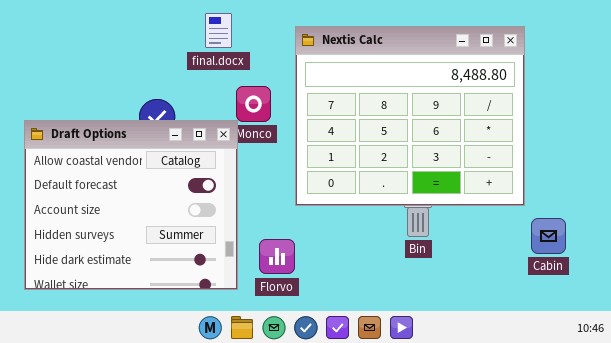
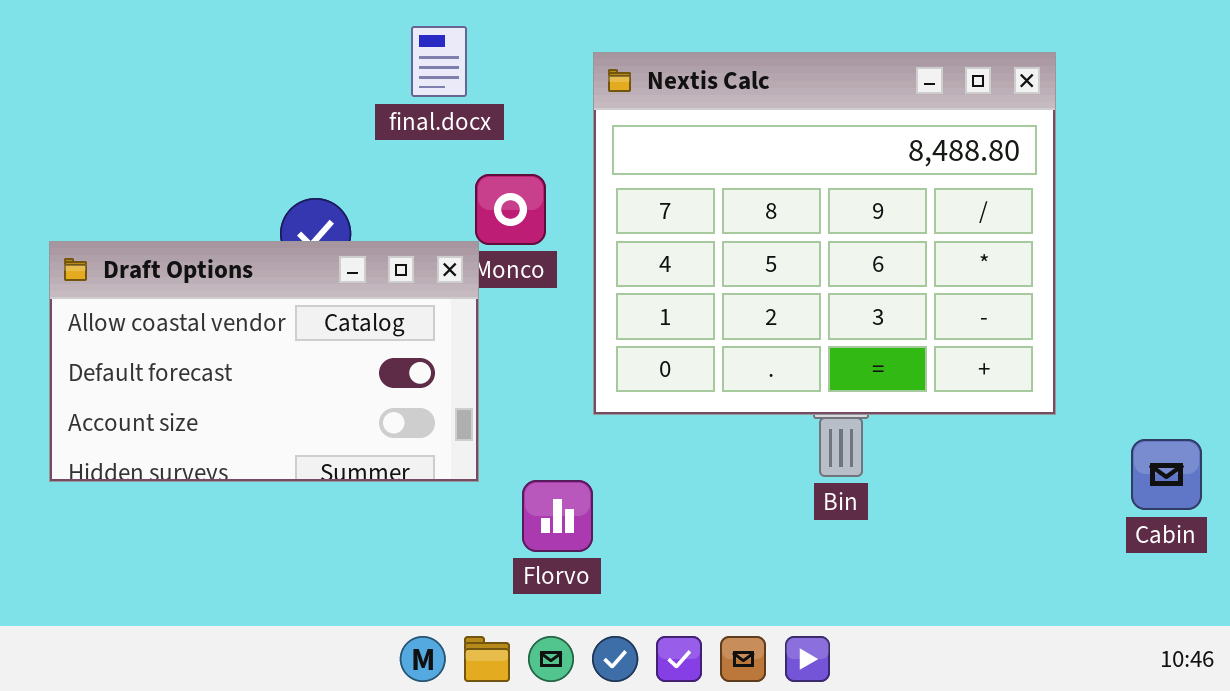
Draft Options: [24,120,238,290] -> [49,241,479,482], resized
Cabin: [531,218,566,254] -> [1131,439,1202,510], moved

